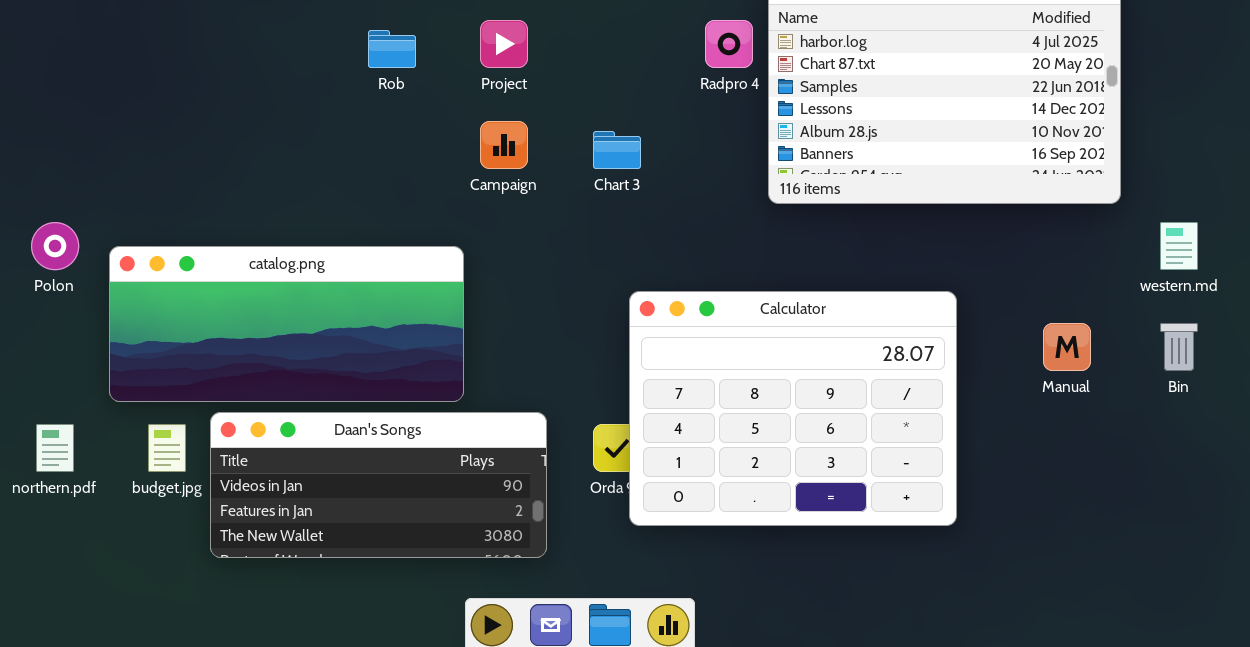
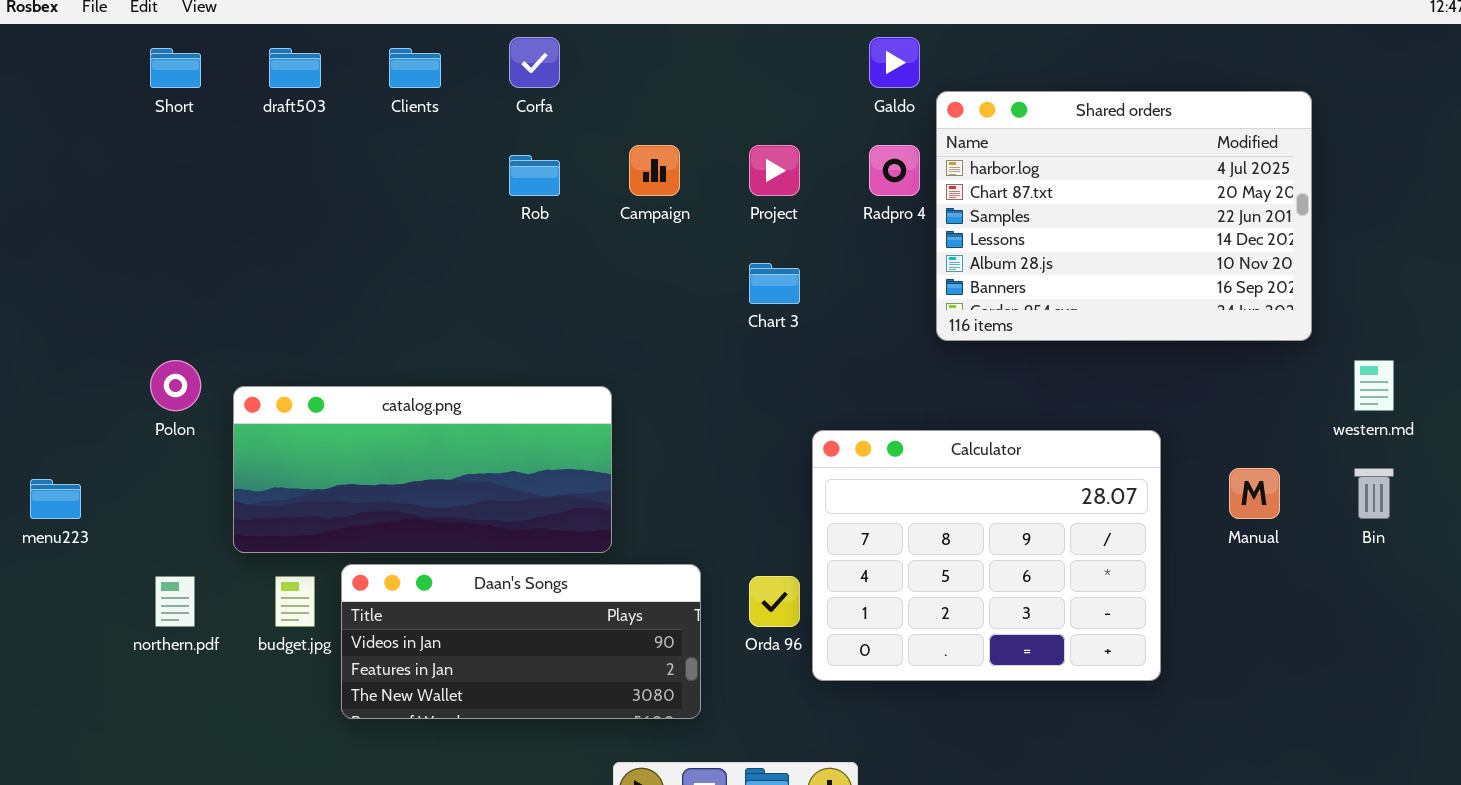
Project: [480,20,528,68] -> [749,145,800,196], moved
Campaign: [480,121,528,169] -> [629,145,680,196], moved
Calculator: [629,291,957,526] -> [812,430,1161,681], moved

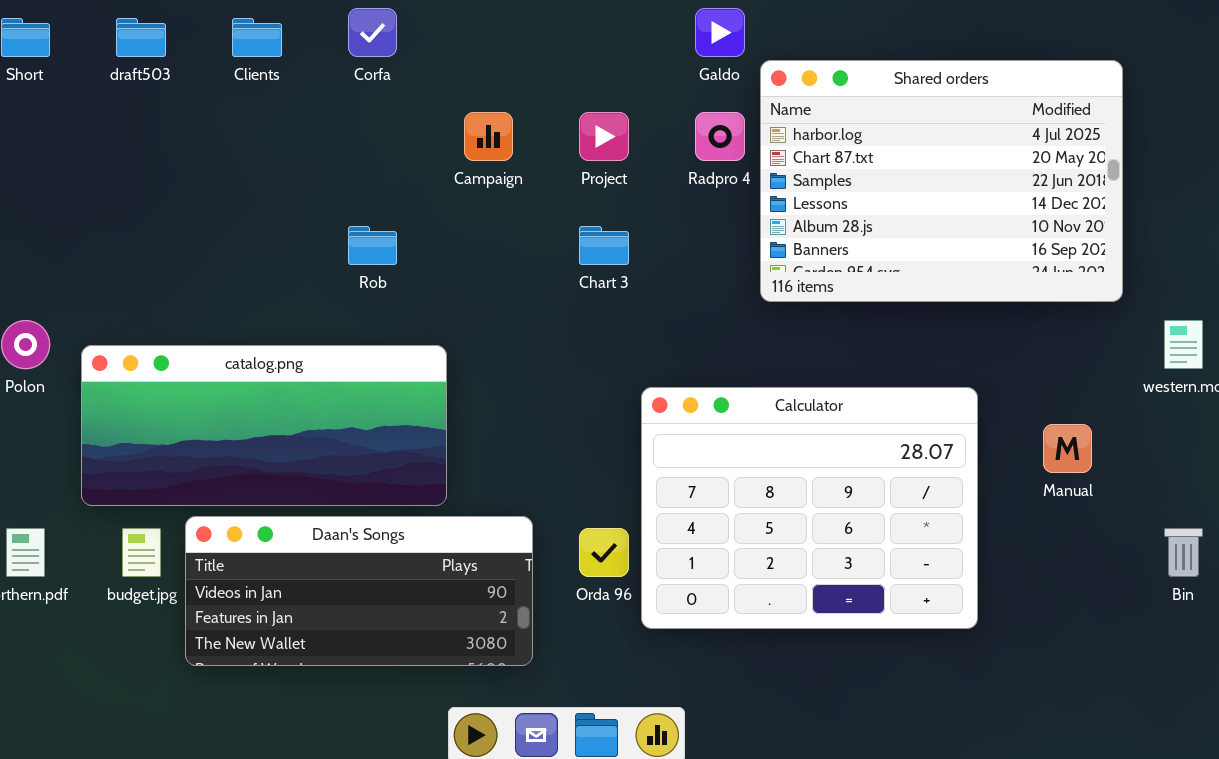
Rob: [509,155,560,196] -> [348,226,397,265], moved
Bin: [1354,468,1394,519] -> [1164,528,1203,577], moved

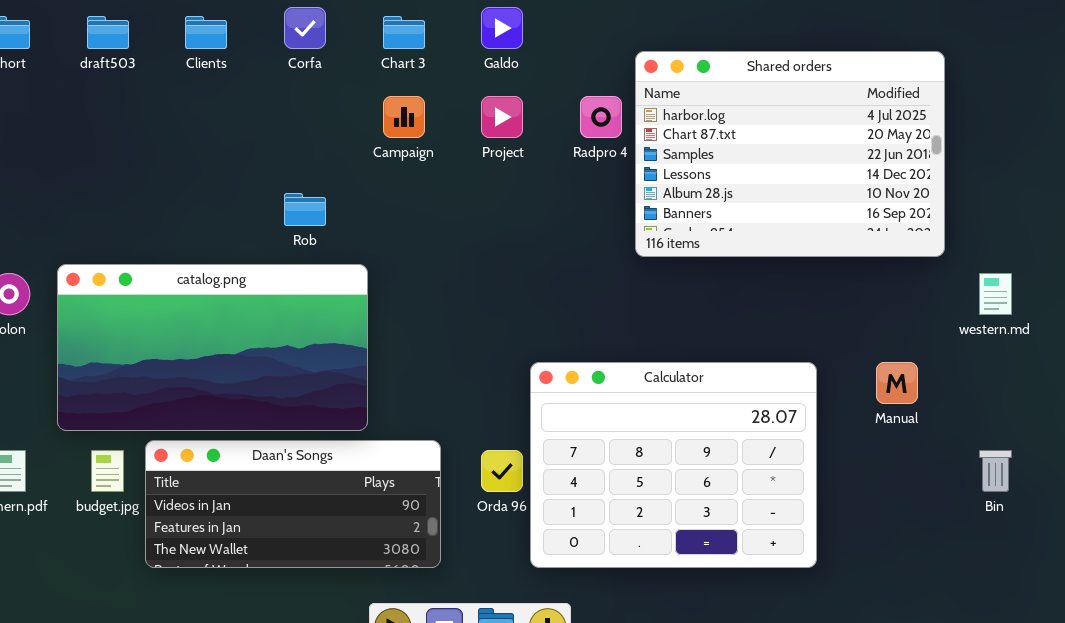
Galdo: [695,8,745,57] -> [481,7,523,49], moved
Chart 3: [579,226,629,265] -> [383,16,425,49], moved
catalog.png: [81,345,447,506] -> [57,264,368,431], resized
Calculator: [641,387,978,629] -> [530,362,817,568], moved

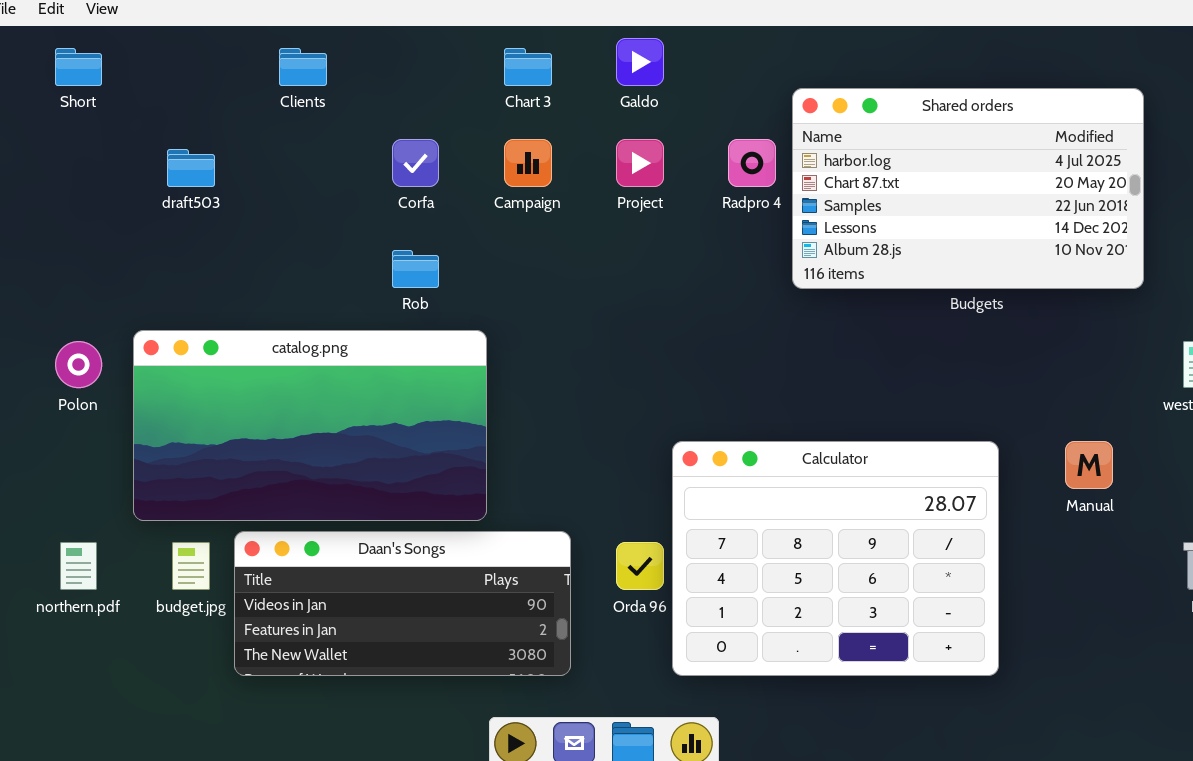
Corfa: [284,7,326,49] -> [392,139,439,187], moved
draft503: [87,16,129,49] -> [167,149,215,187], moved
Shared orders: [635,51,945,257] -> [792,88,1144,289], resized

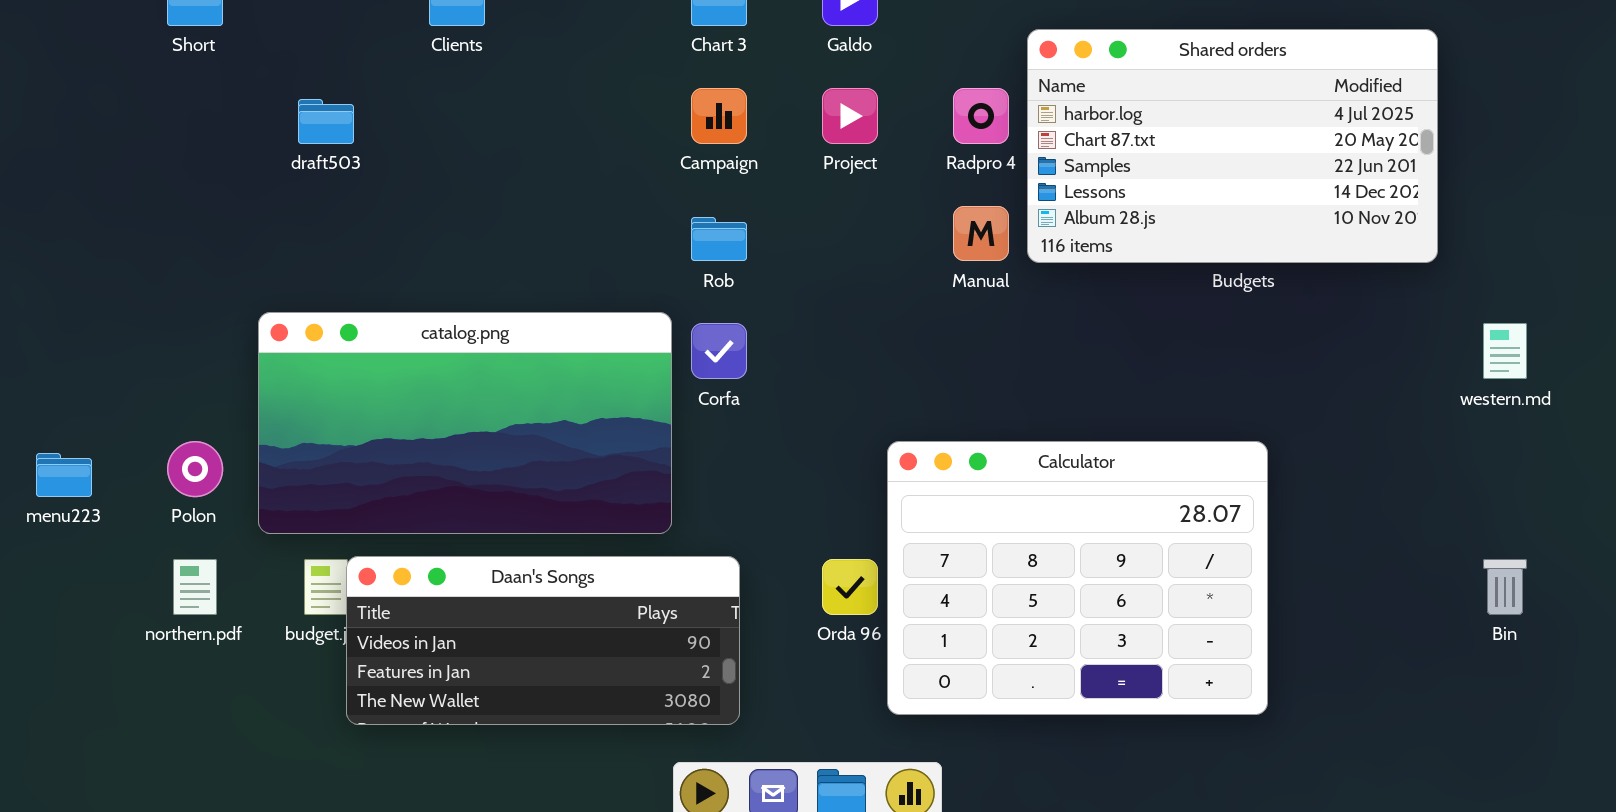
Corfa: [392,139,439,187] -> [691,323,747,379], moved
Rob: [392,250,439,288] -> [691,217,747,261], moved
Polon: [55,341,102,388] -> [167,441,223,497], moved
Manual: [1065,441,1113,489] -> [953,206,1009,261], moved
Daan's Songs: [234,531,571,676] -> [346,556,740,725], moved

